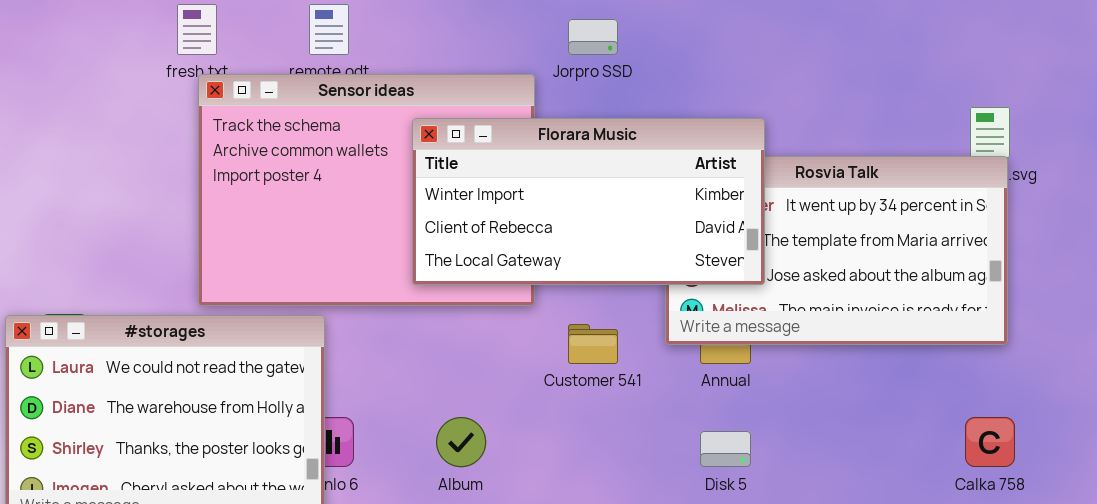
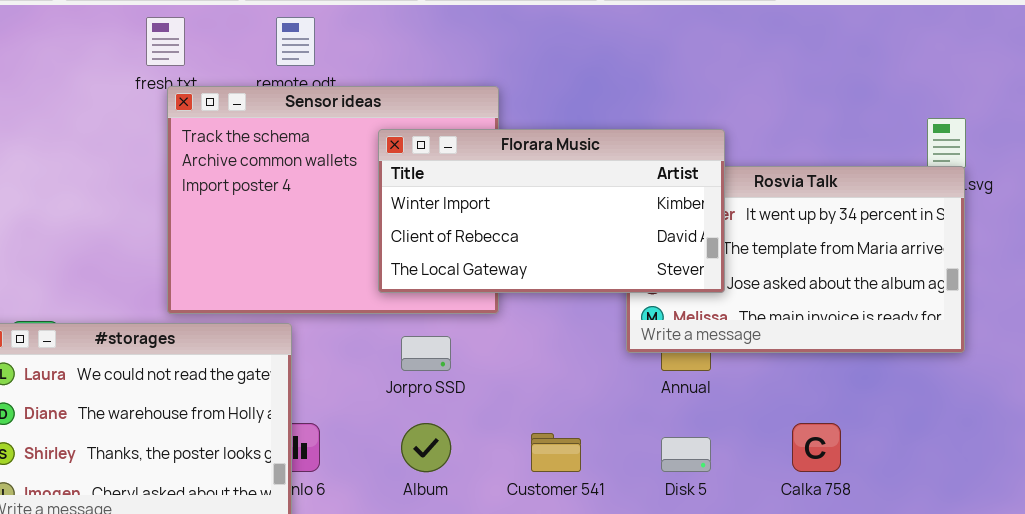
Jorpro SSD: [568,19,618,55] -> [401,336,451,371], moved
Customer 541: [568,324,618,364] -> [531,433,581,472], moved
Calka 758: [965,417,1015,467] -> [792,423,841,472], moved

